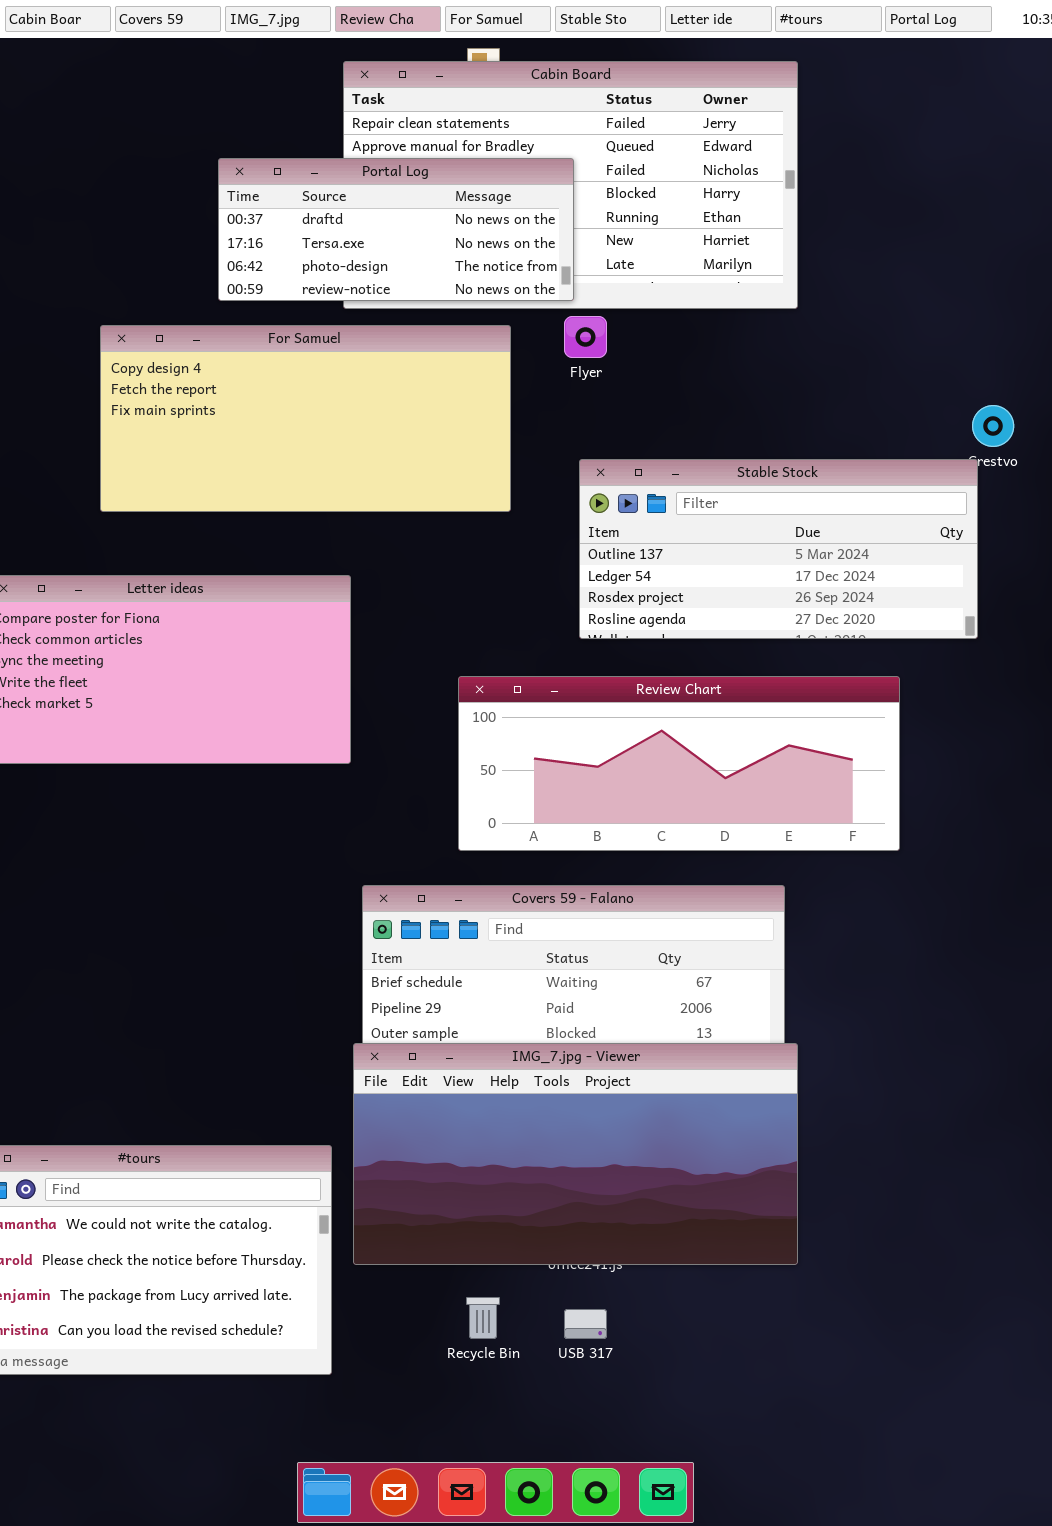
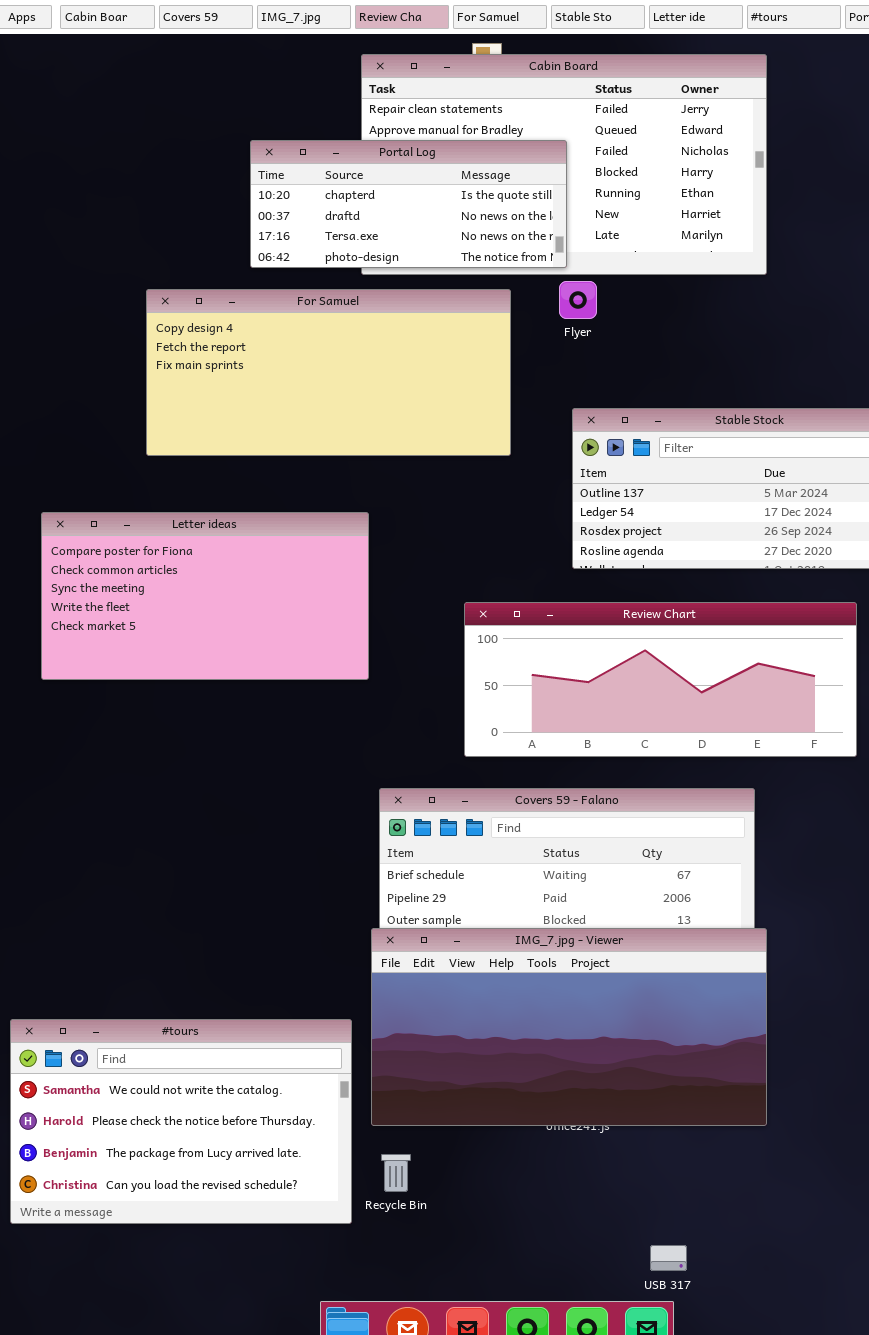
Portal Log: [218,158,574,301] -> [250,140,567,268], scrolled up 1 row
Recycle Bin: [466,1297,500,1339] -> [381,1154,411,1192], moved
USB 317: [564,1309,607,1339] -> [650,1245,687,1271], moved

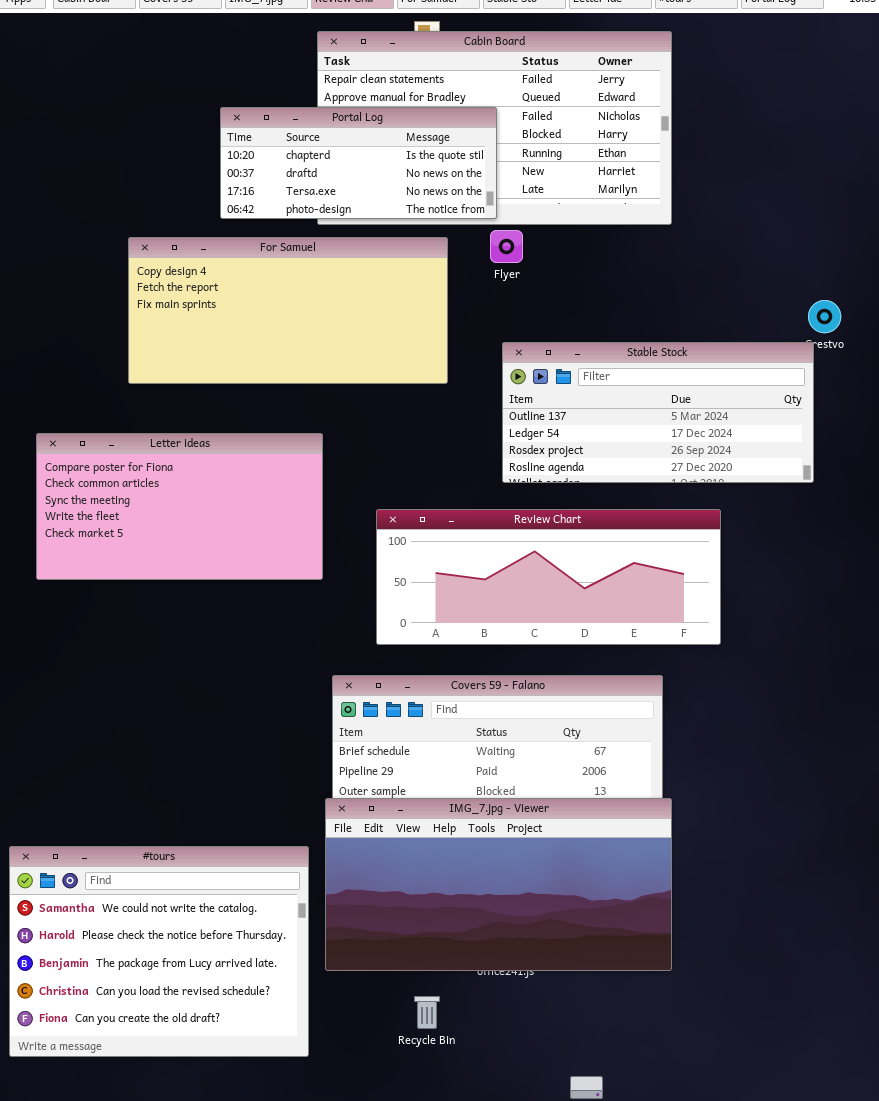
Review Chart: [464,602,857,757] -> [376,509,721,645], moved
#tours: [10,1019,352,1224] -> [9,846,309,1057], resized
Recycle Bin: [381,1154,411,1192] -> [414,996,440,1029], moved

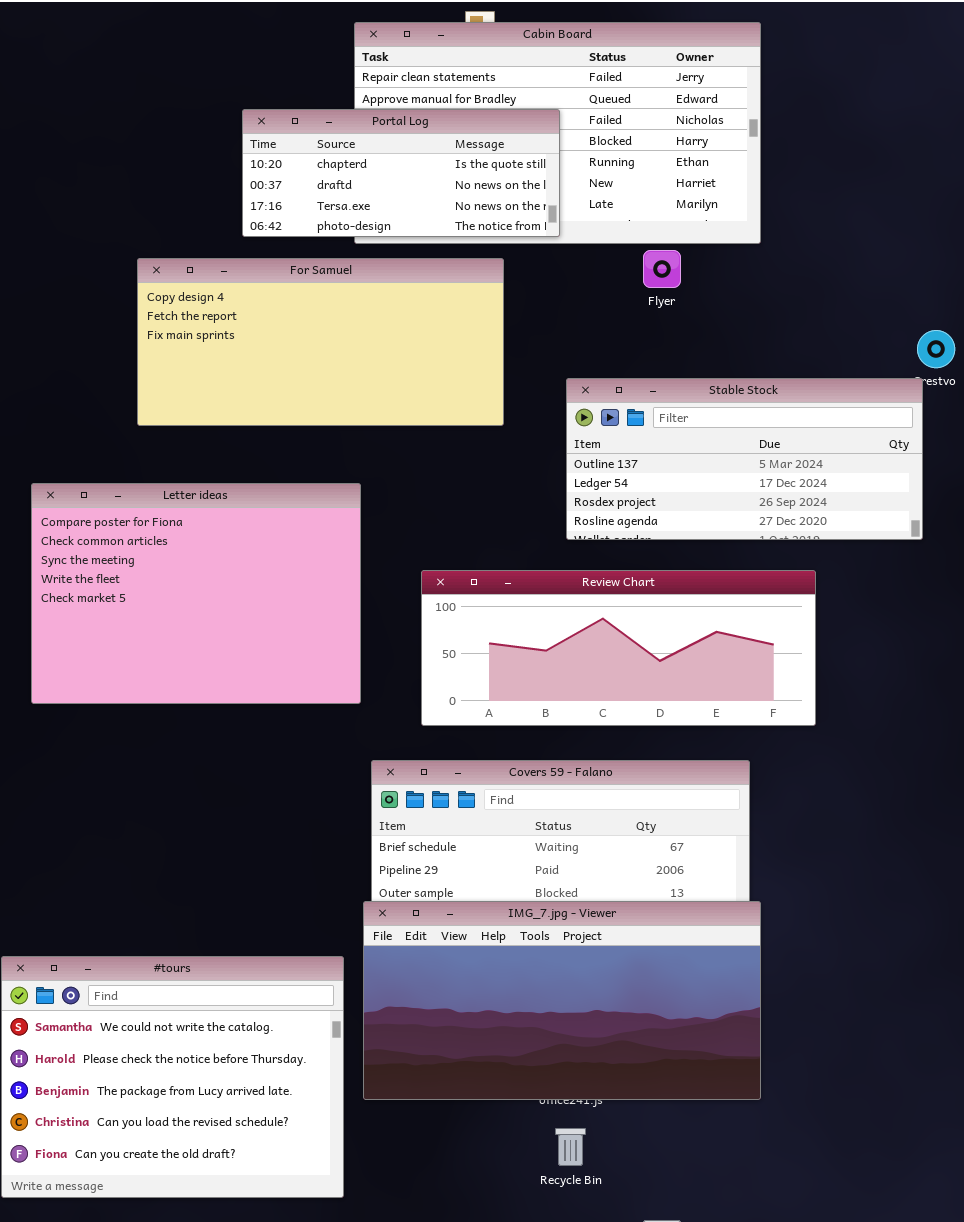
Flyer: [490,230,523,263] -> [643,250,681,288], moved
Letter ideas: [36,433,323,580] -> [31,483,361,704], resized
Recycle Bin: [414,996,440,1029] -> [555,1128,586,1166], moved

